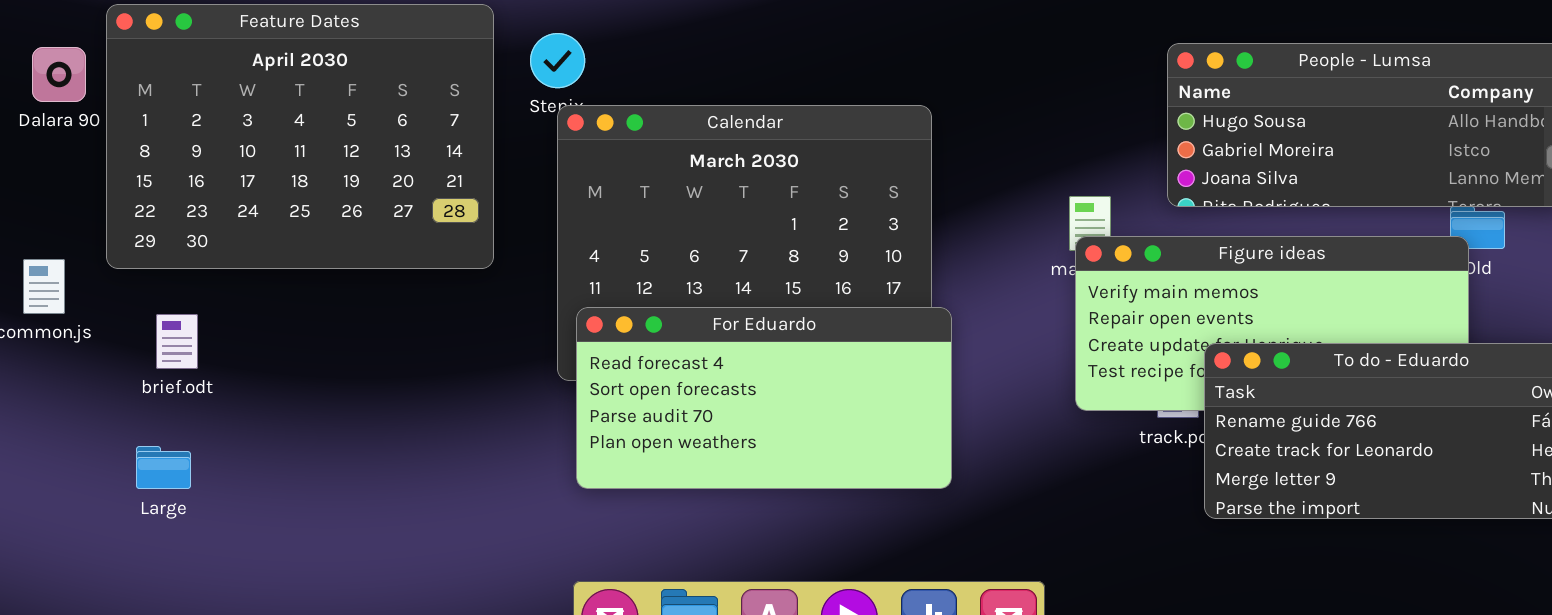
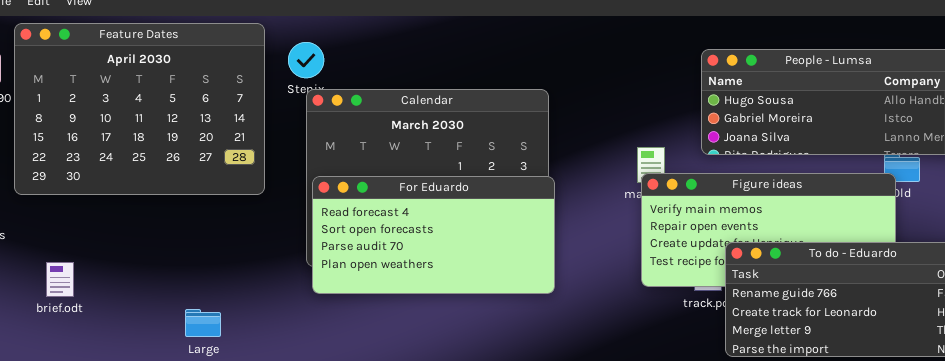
For Eduardo: [576,307,952,489] -> [312,176,555,294], moved
brief.odt: [156,314,198,369] -> [46,262,74,297], moved
Large: [136,446,191,489] -> [185,309,221,337], moved

